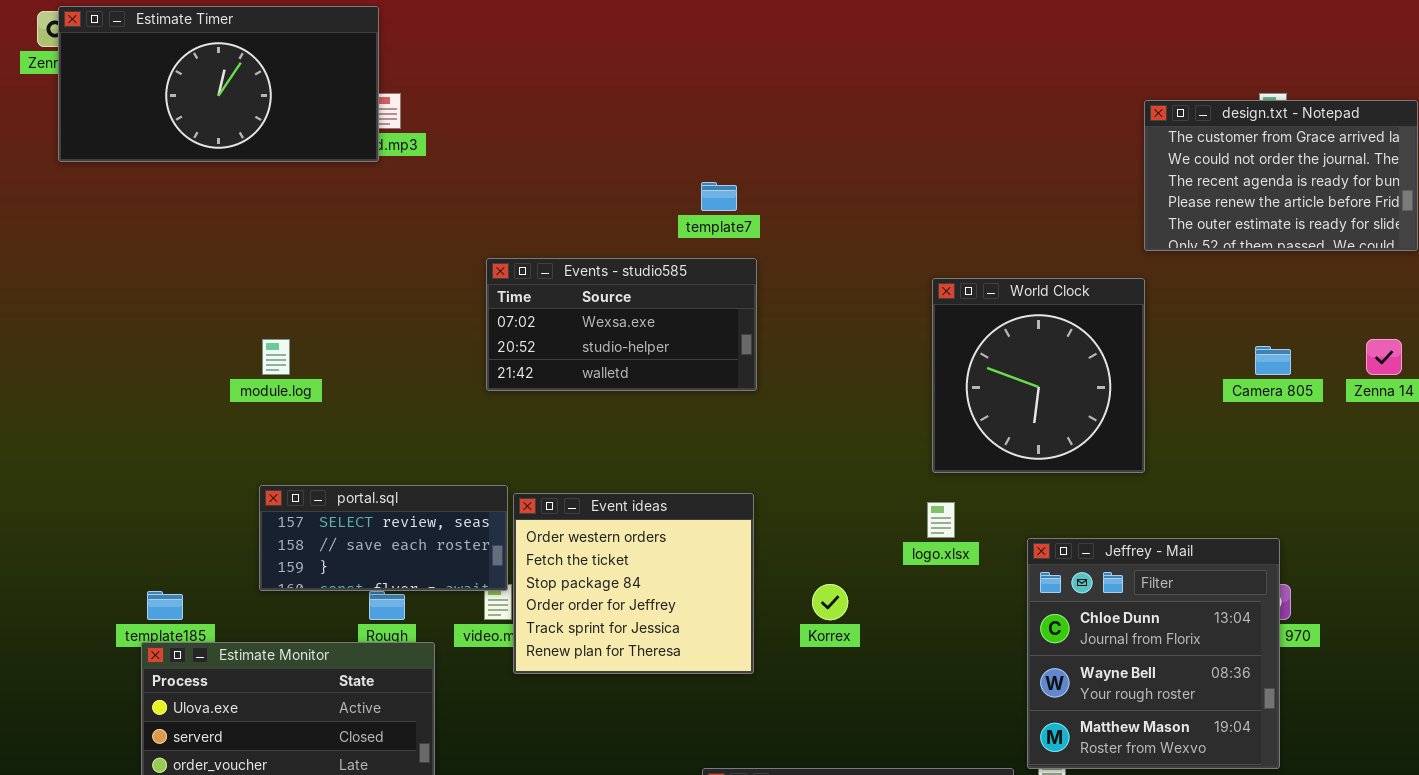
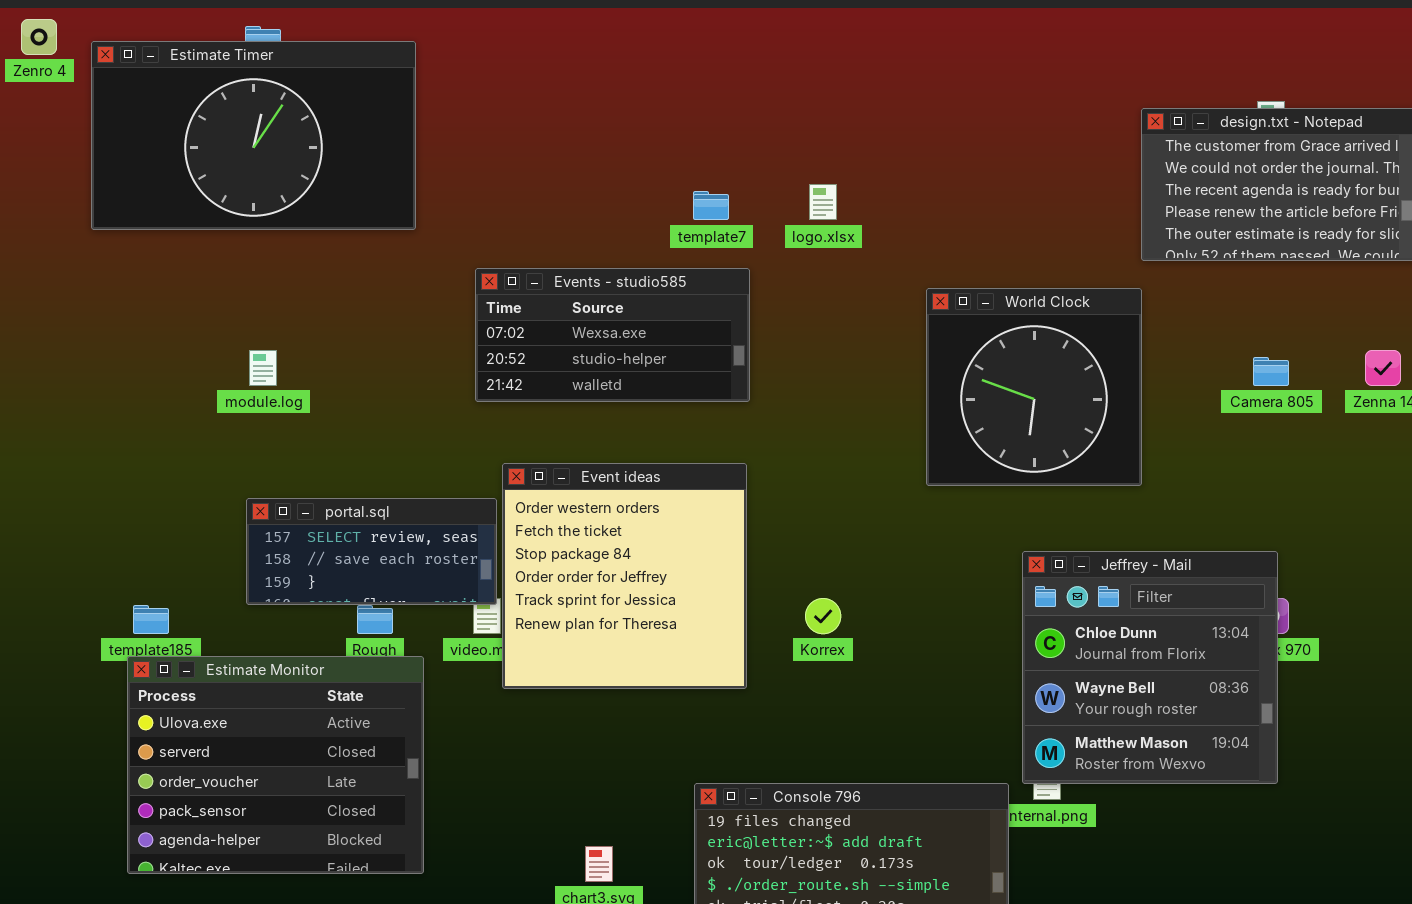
Estimate Timer: [58,6,379,162] -> [91,41,416,230], moved, resized
Event ideas: [513,493,754,674] -> [502,463,747,689], resized
logo.xlsx: [927,502,955,538] -> [809,184,837,220], moved

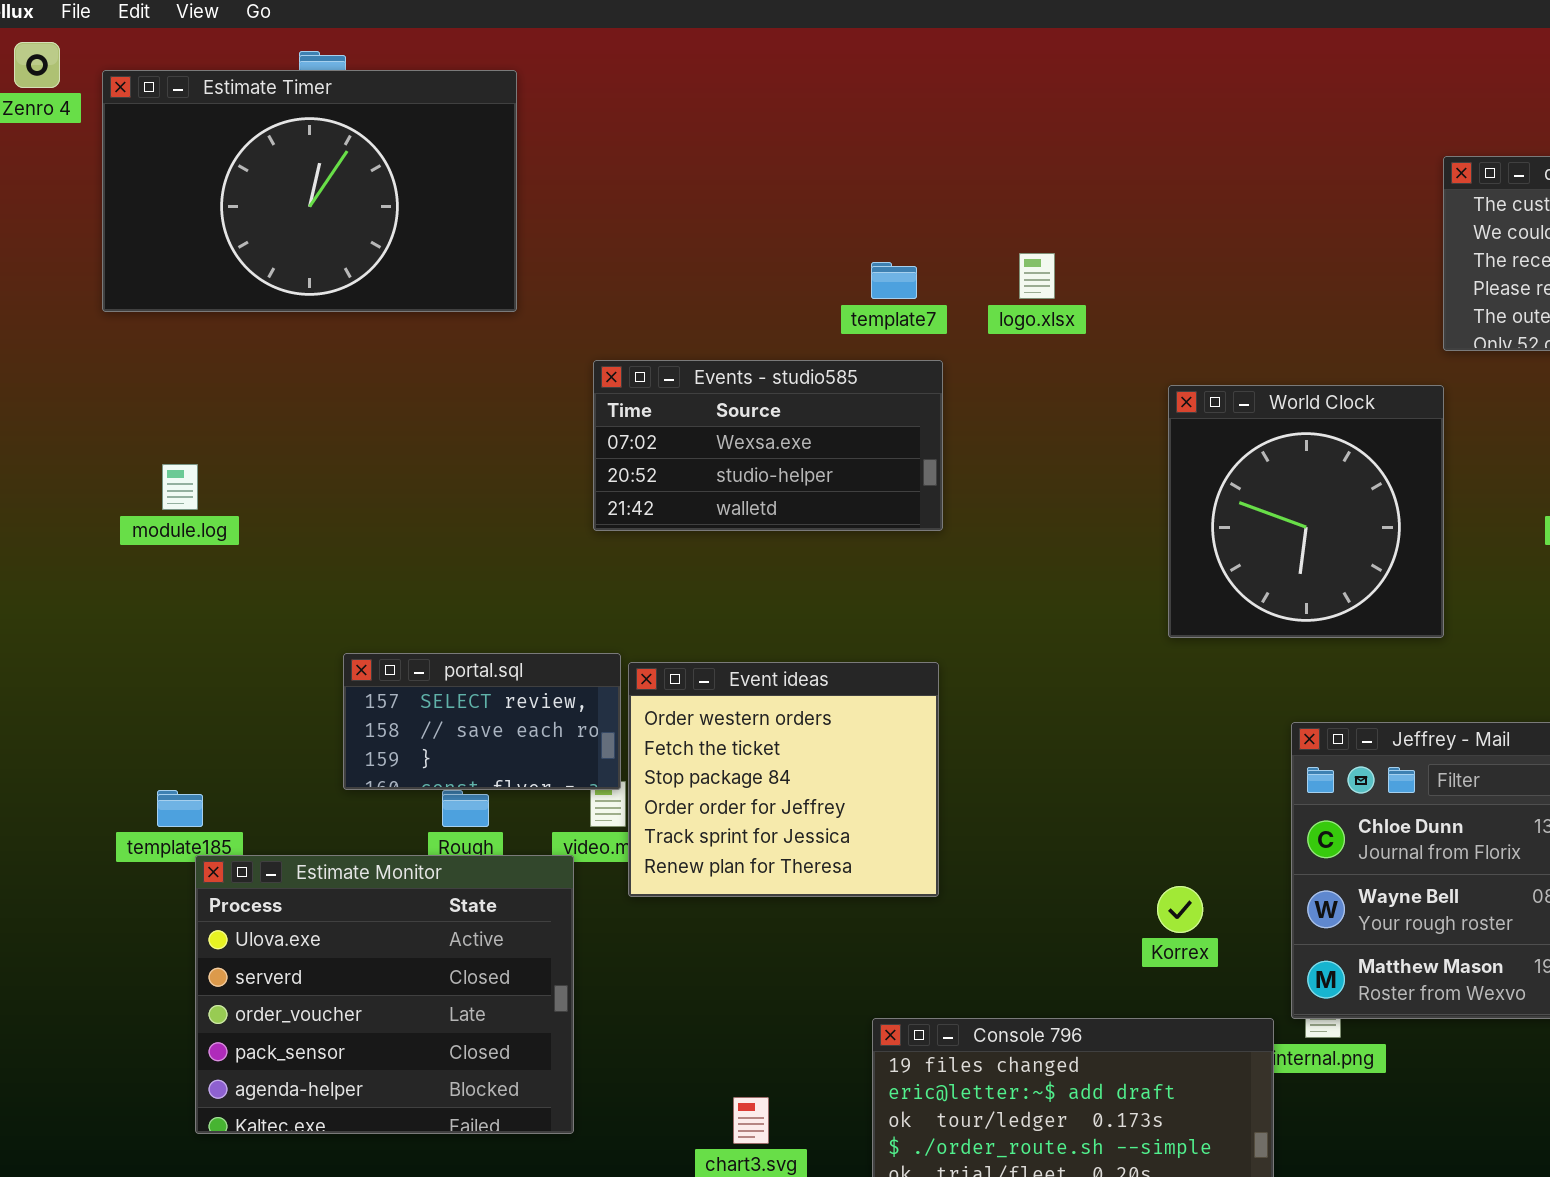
module.log: [249,350,277,386] -> [162,464,198,510], moved
Event ideas: [502,463,747,689] -> [628,662,939,897], resized
portal.sql: [246,498,497,605] -> [343,653,621,790], resized
Korrex: [805,598,841,634] -> [1157,886,1203,933], moved
Estimate Monitor: [127,656,424,874] -> [195,855,574,1134], moved

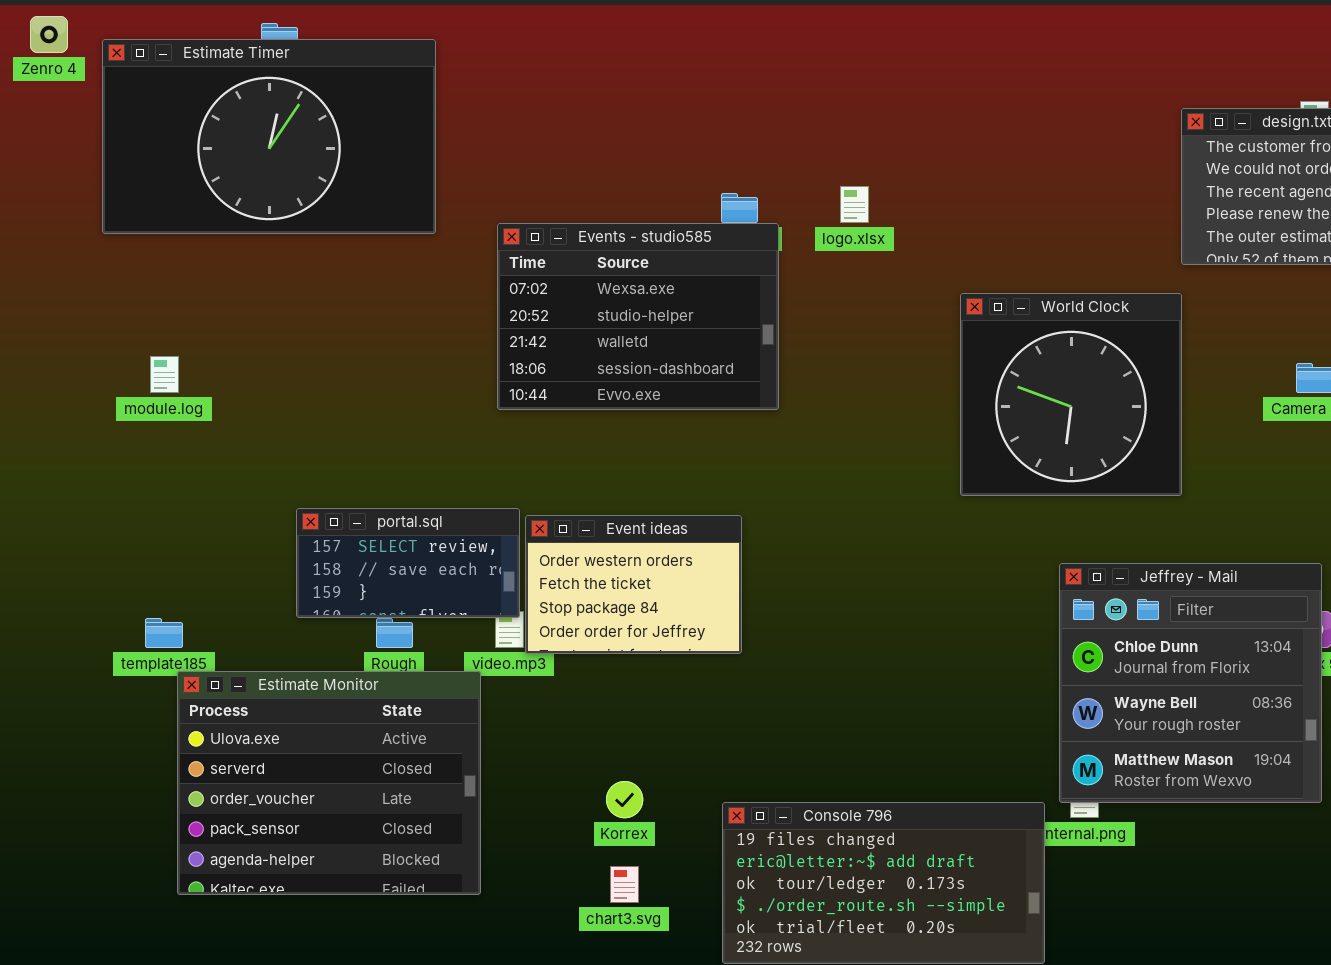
Events - studio585: [593,360,943,531] -> [497,223,779,410], resized
Event ideas: [628,662,939,897] -> [525,515,742,654], resized
Korrex: [1157,886,1203,933] -> [606,781,643,818], moved

